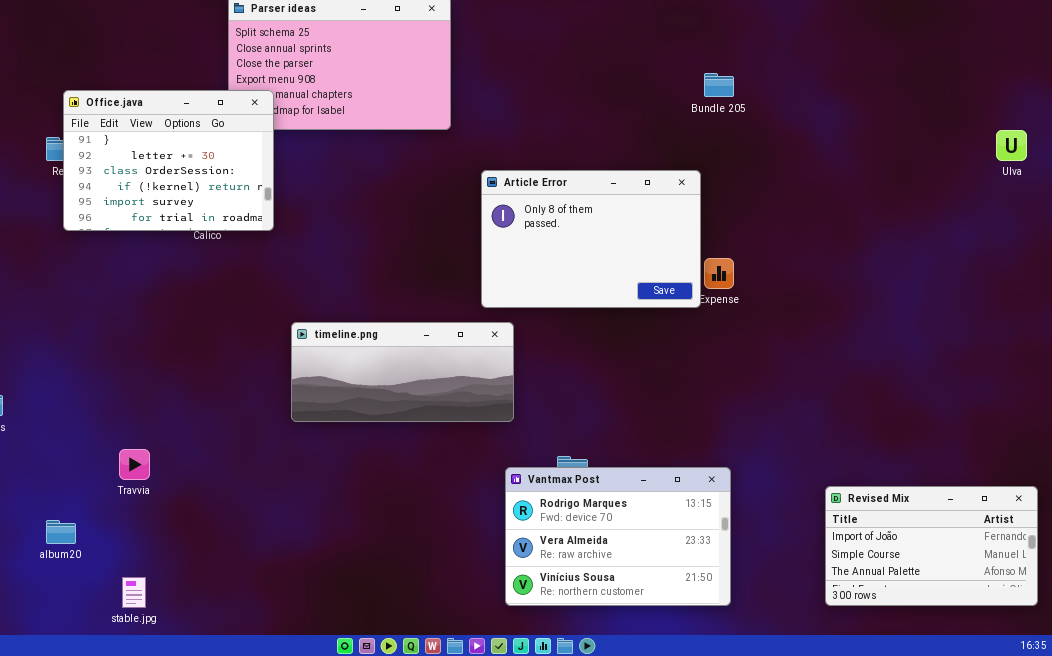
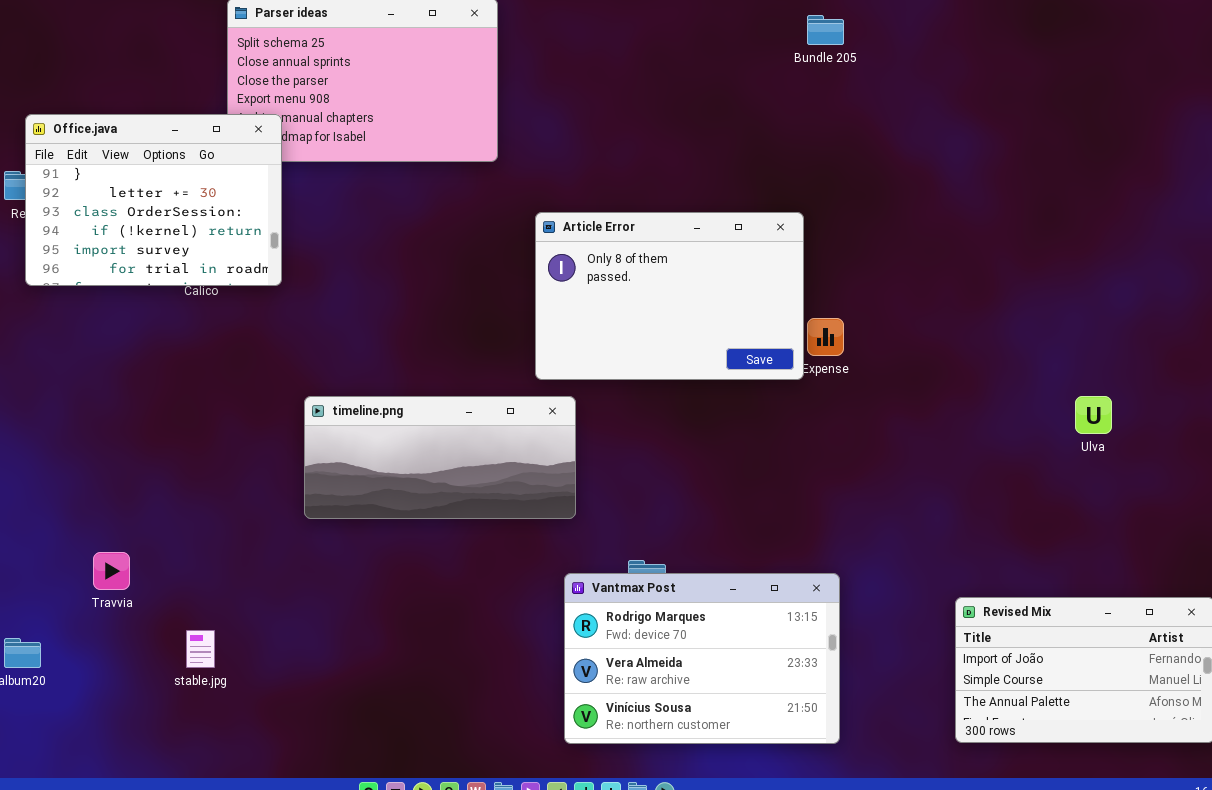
Bundle 205: [704,73,734,97] -> [807,15,844,45], moved
Ulva: [996,130,1027,161] -> [1075,396,1112,434], moved
stable.jpg: [122,577,146,608] -> [186,630,215,668], moved

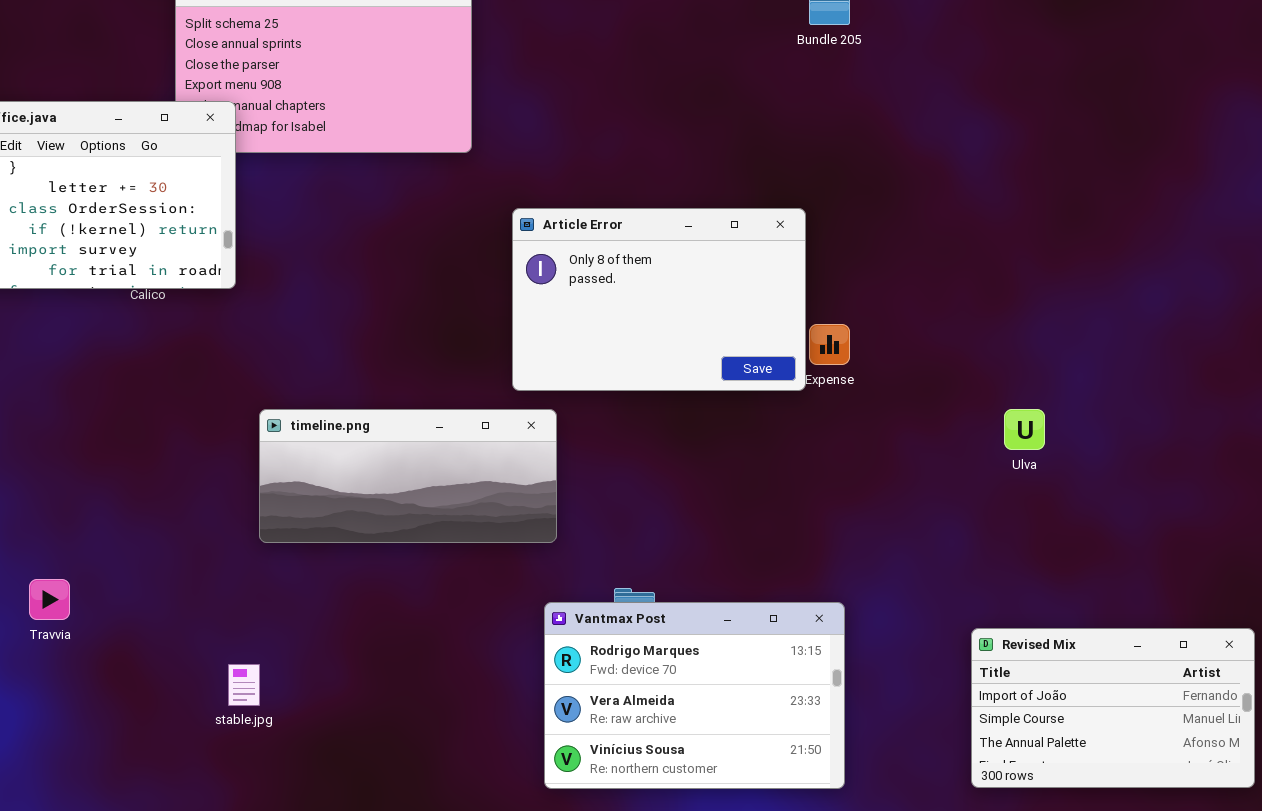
Ulva: [1075,396,1112,434] -> [1004,409,1045,450], moved
stable.jpg: [186,630,215,668] -> [228,664,260,706], moved

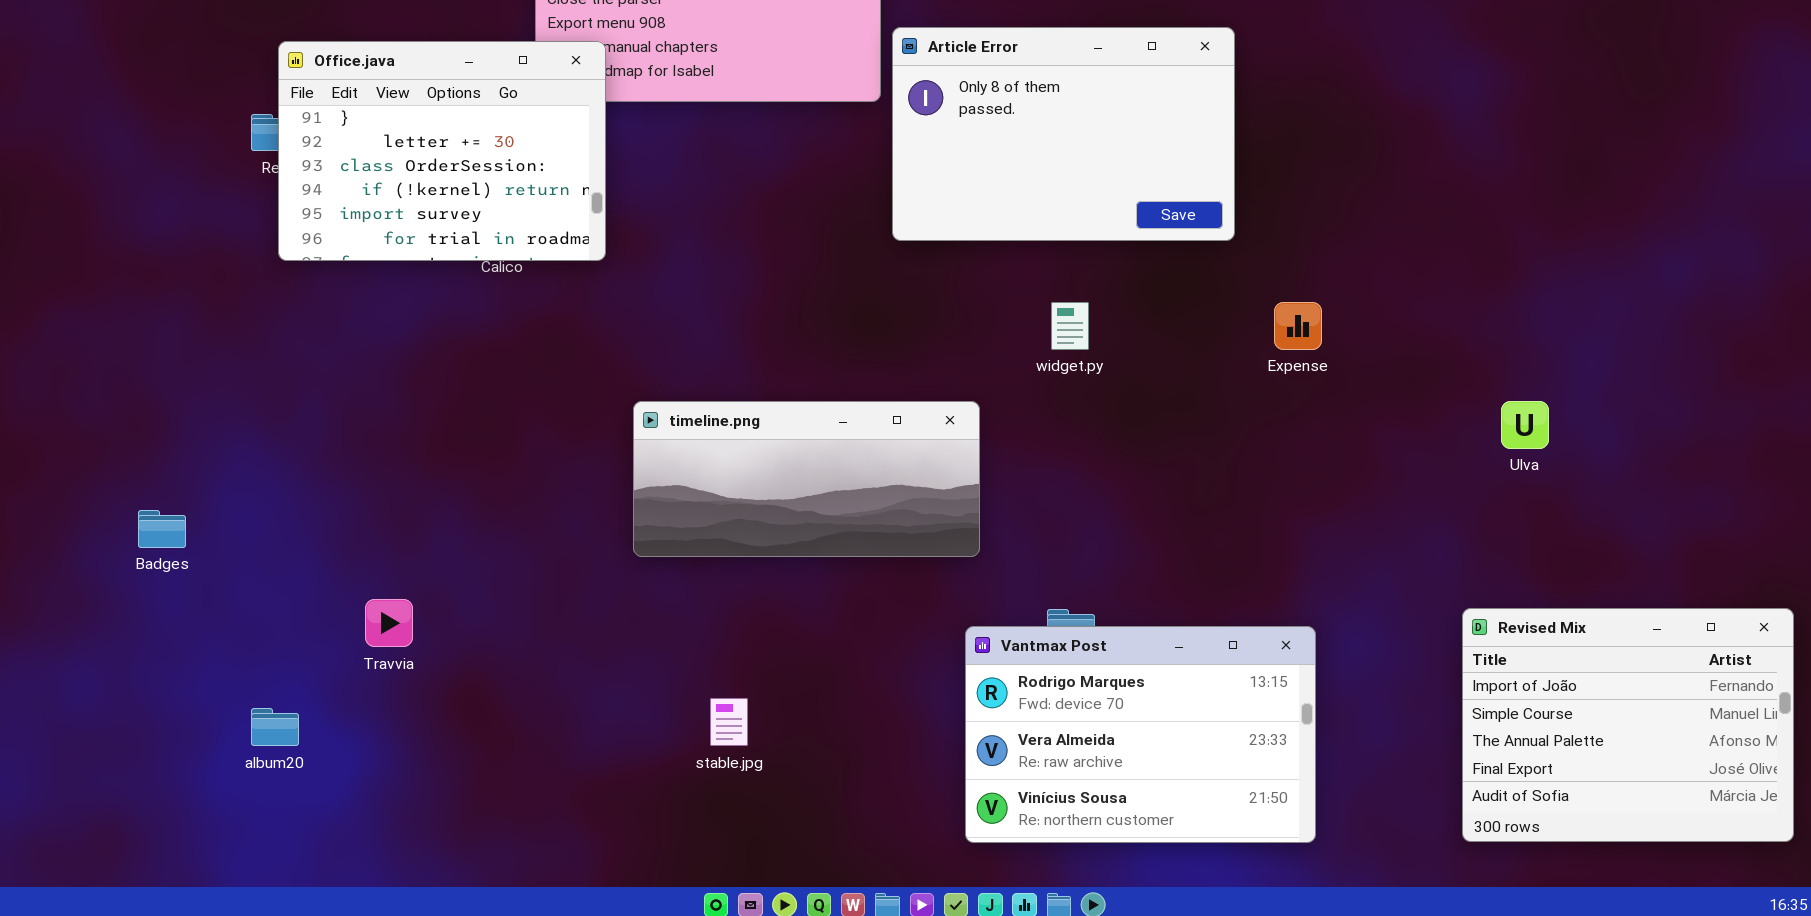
Article Error: [512,208,806,391] -> [892,27,1235,241], moved
Revised Mix: [971,628,1255,788] -> [1462,608,1794,842], resized
stable.jpg: [228,664,260,706] -> [710,698,748,746], moved

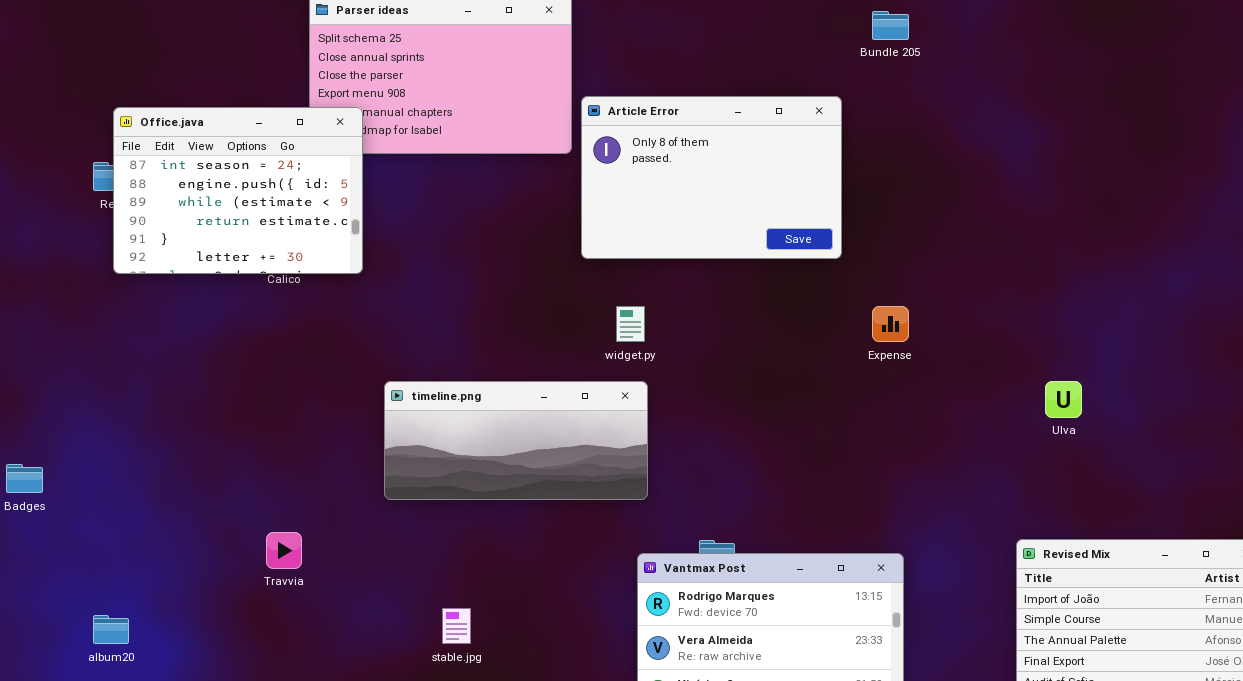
Office.java: [278,41,606,261] -> [113,107,363,274], scrolled up 4 rows
widget.py: [1051,302,1089,350] -> [616,306,645,342], moved
Travvia: [365,599,413,647] -> [266,532,302,569], moved

